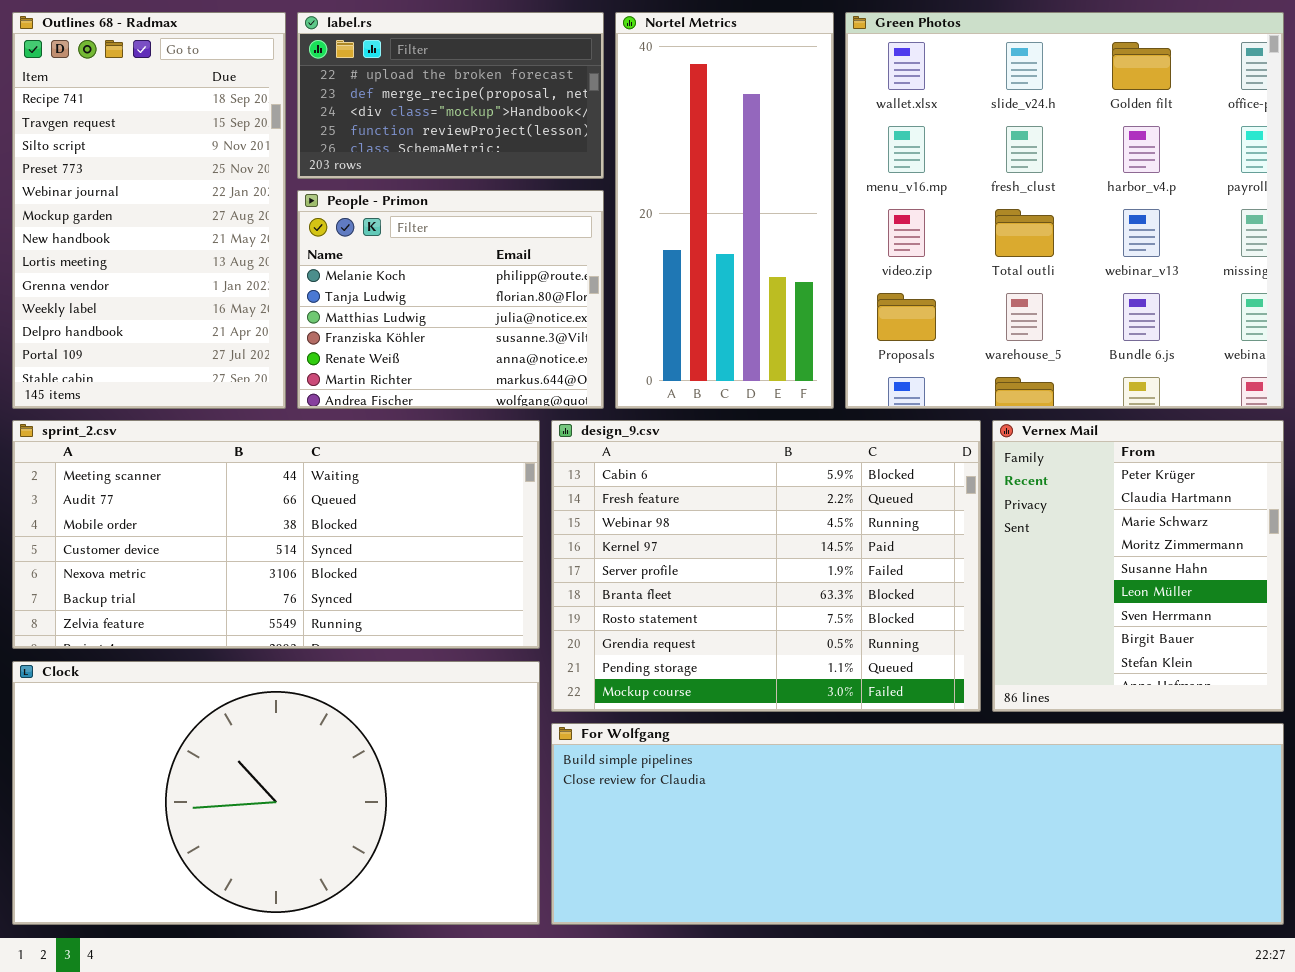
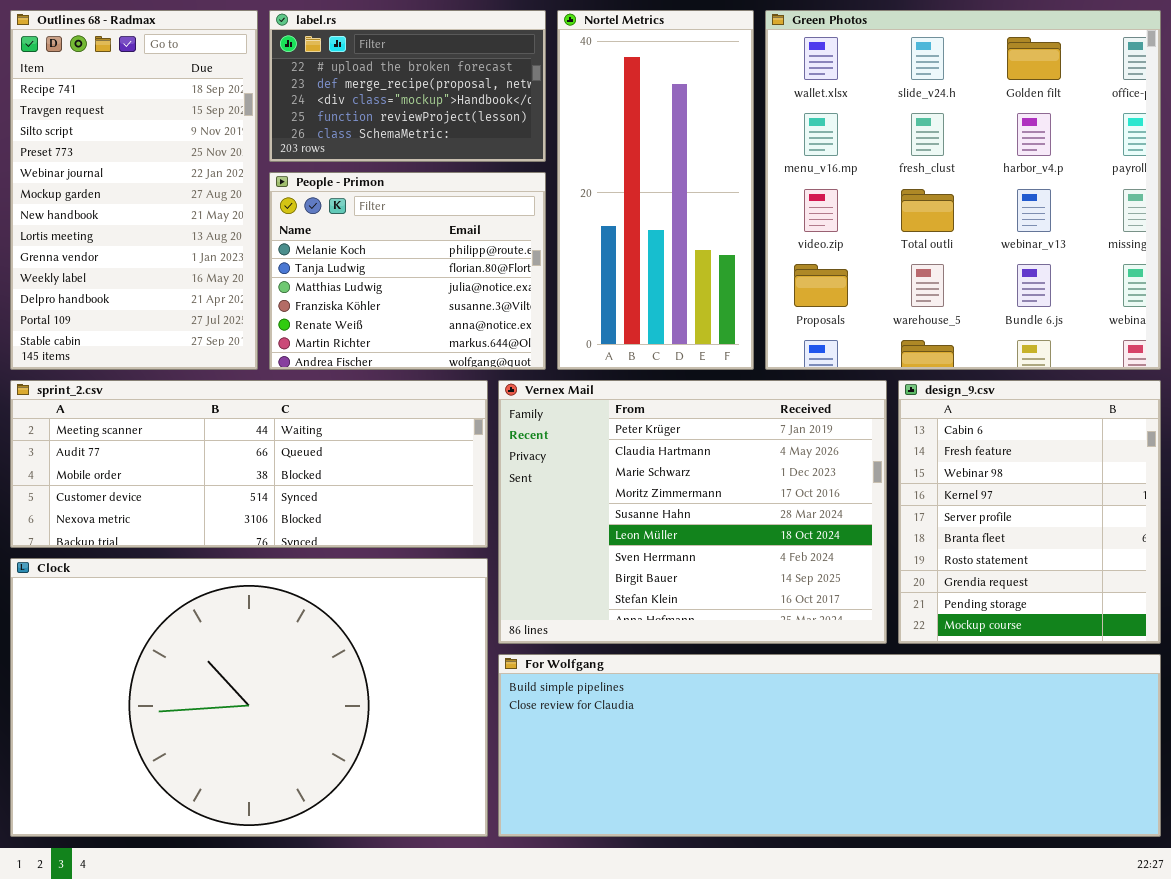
sprint_2.csv: [12,420,540,649] -> [10,380,488,548], resized
design_9.csv: [551,420,981,712] -> [898,380,1161,644], moved, resized
Vernex Mail: [992,420,1284,712] -> [498,380,887,644], moved, resized
Clock: [12,661,540,925] -> [10,558,488,837], resized

